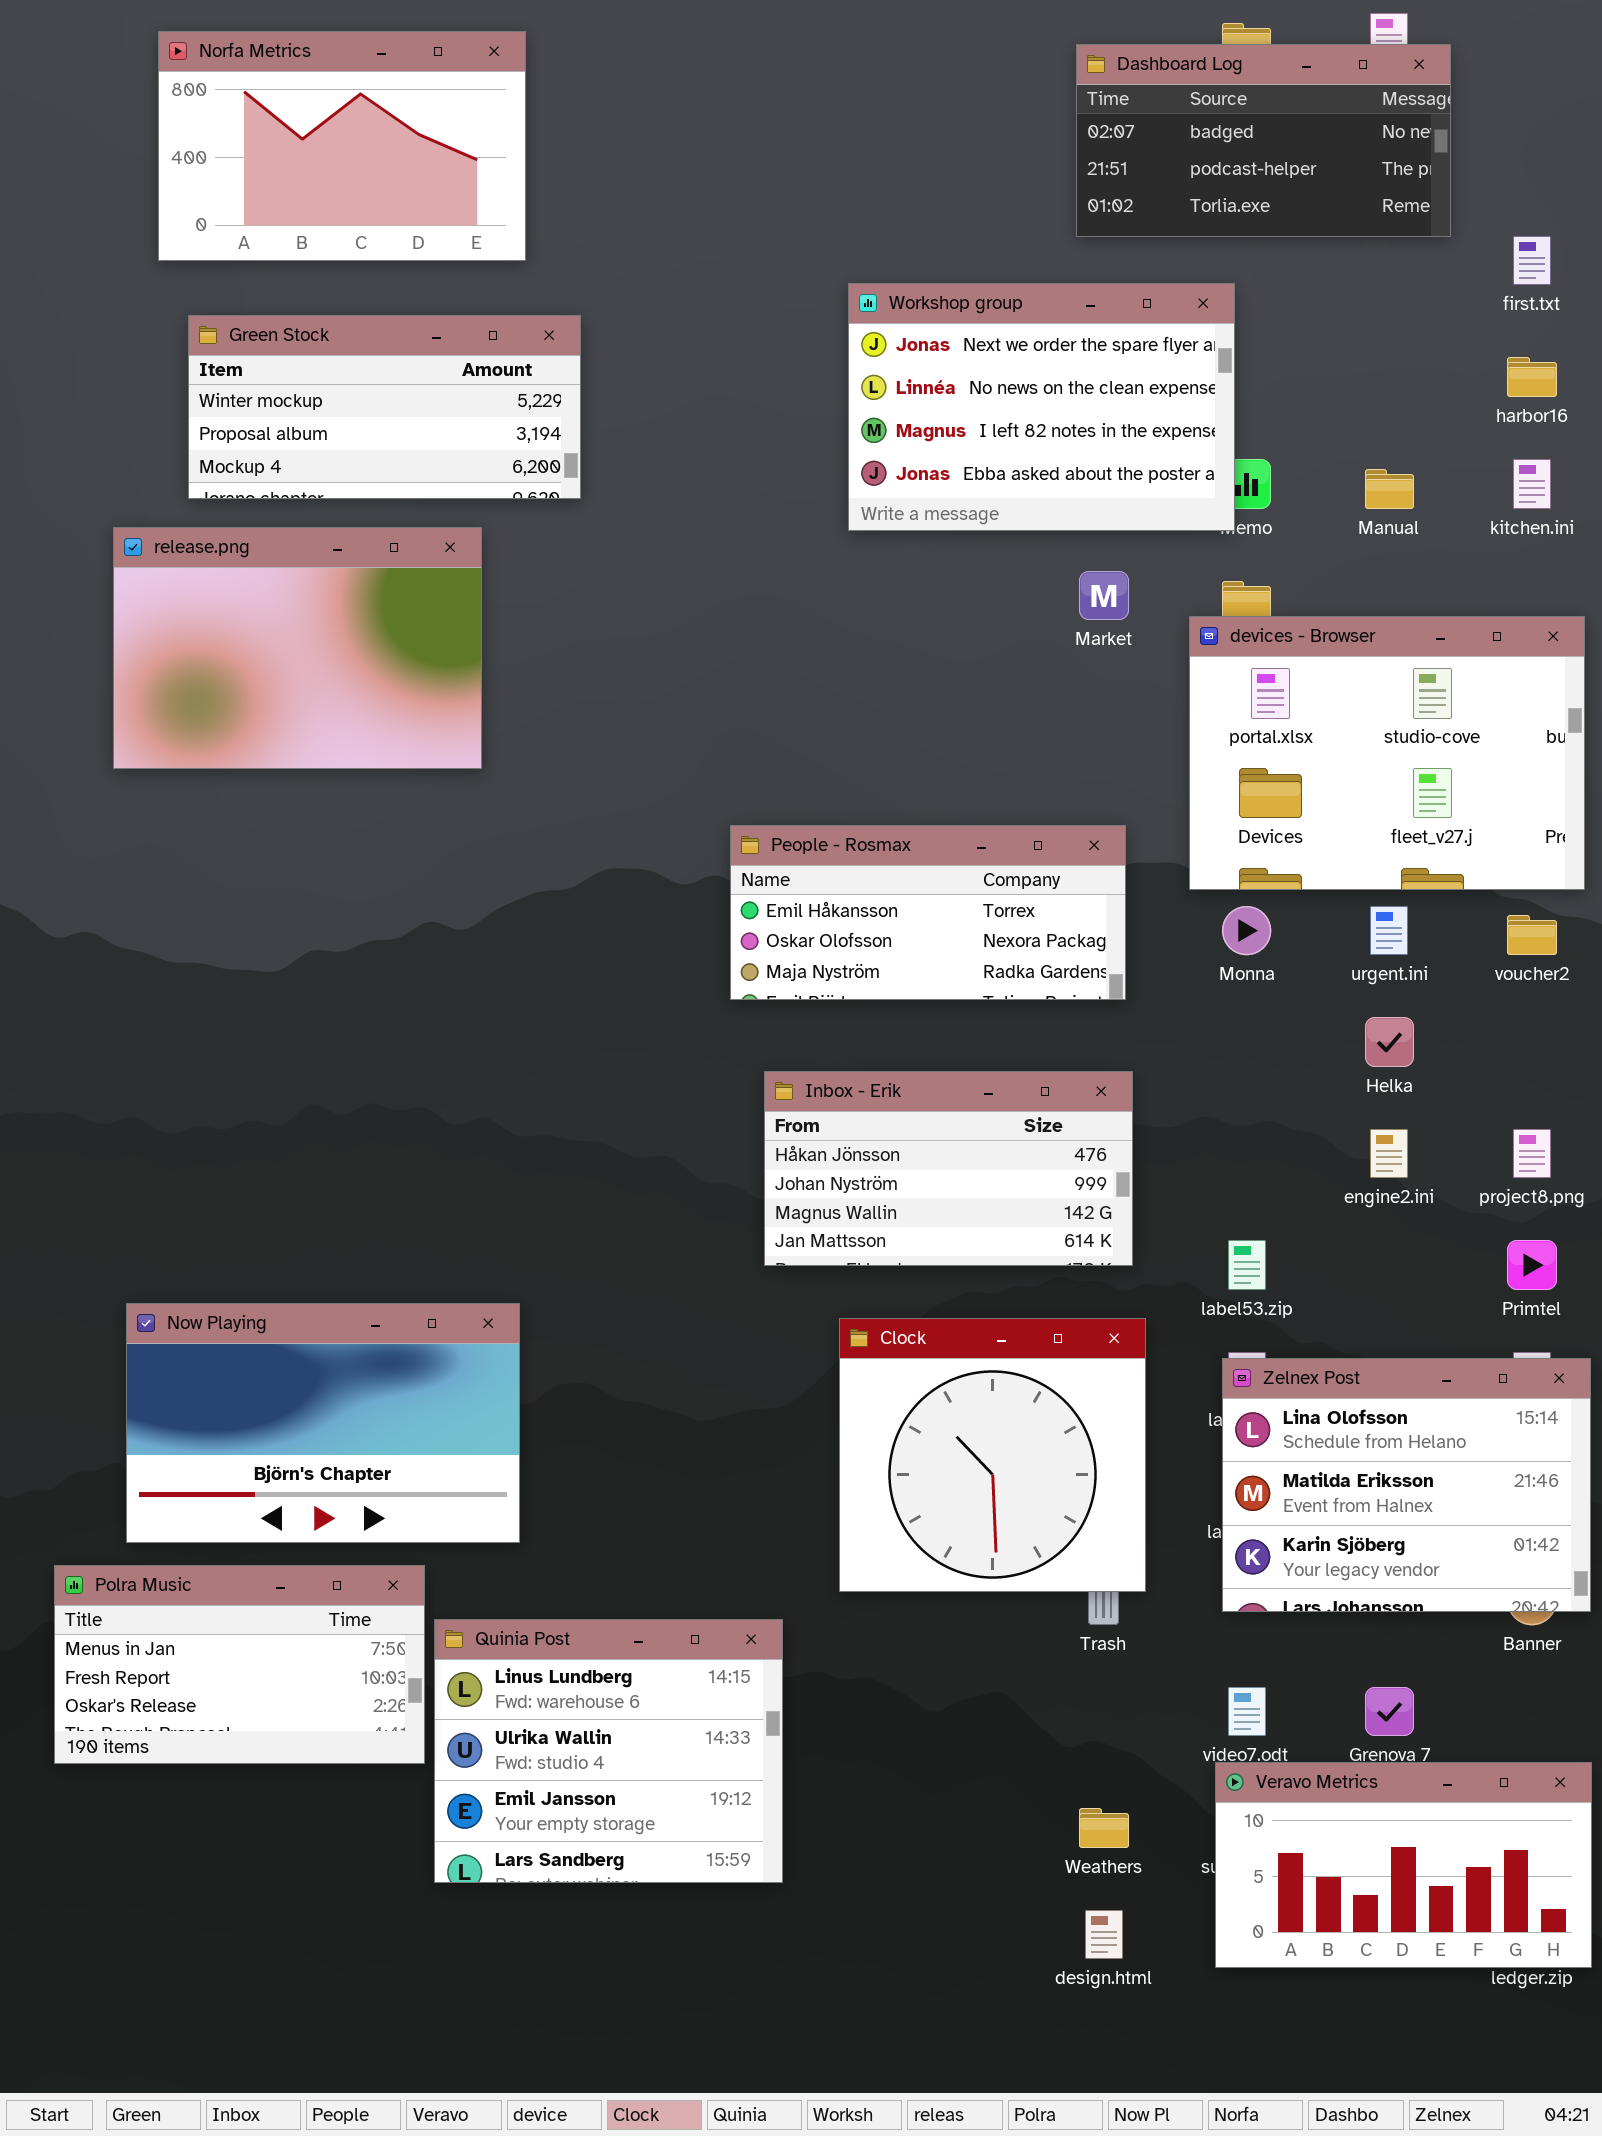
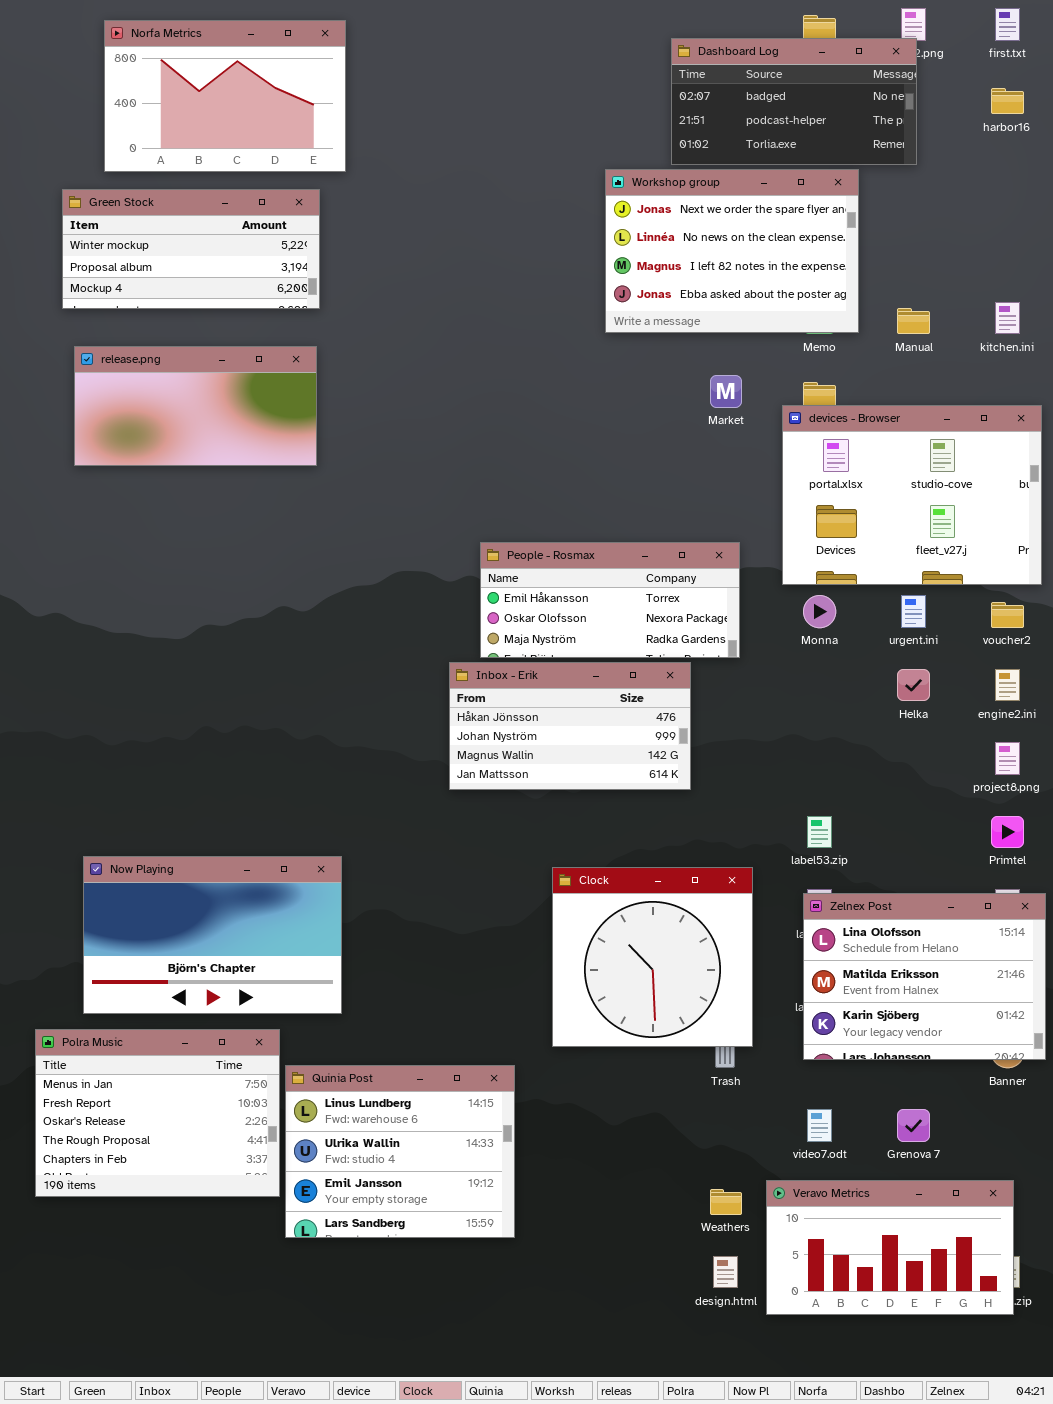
Dashboard Log: [1076,44,1451,237] -> [671,38,917,165], moved
first.txt: [1513,236,1551,285] -> [995,8,1020,41], moved
Workshop group: [848,283,1235,531] -> [605,169,859,333], moved
Green Stock: [188,315,581,499] -> [62,189,320,309], moved
harbor16: [1507,357,1557,397] -> [991,88,1024,114], moved
release.png: [113,527,482,769] -> [74,346,317,466], resized
Inbox - Erik: [764,1071,1133,1266] -> [449,662,691,790], moved
engine2.ini: [1370,1129,1408,1178] -> [995,669,1020,701], moved
Polra Music: [54,1565,425,1764] -> [35,1029,280,1197], resized
Veravo Metrics: [1215,1762,1592,1968] -> [766,1180,1014,1315], moved

